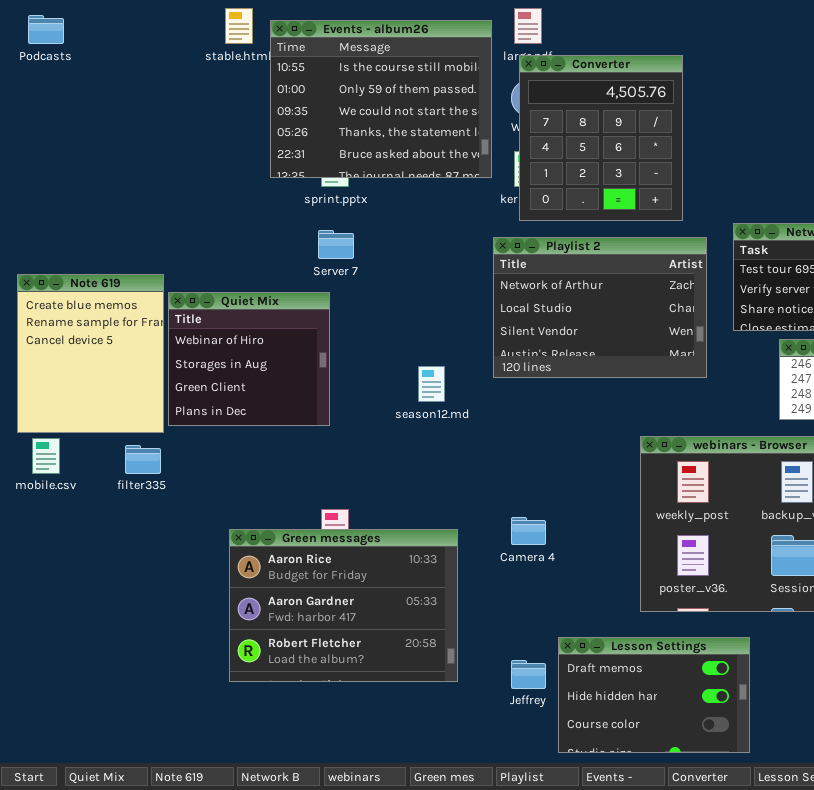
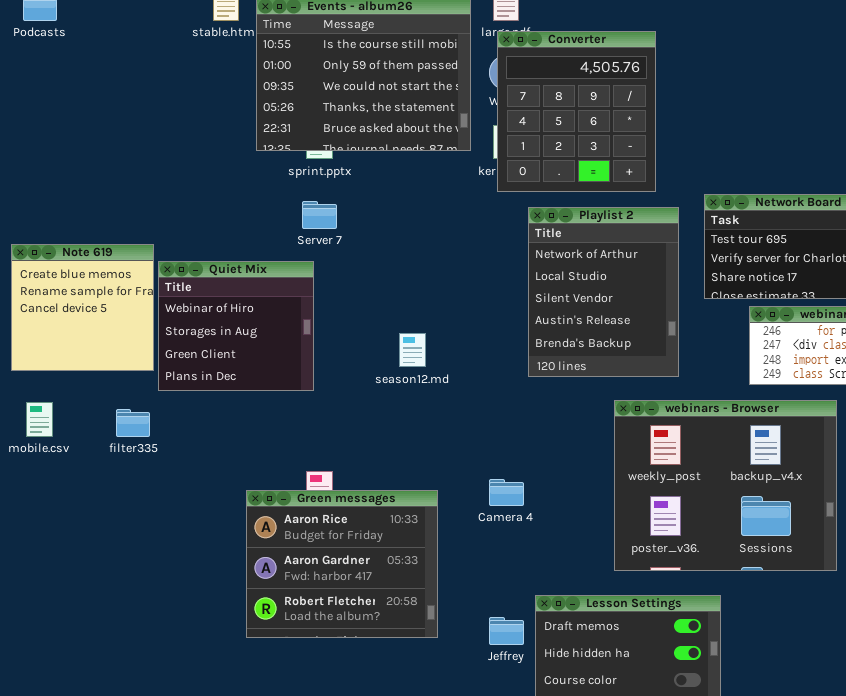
Playlist 2: [493,237,707,378] -> [528,207,679,377], resized
Note 619: [17,274,164,433] -> [11,244,154,371], resized
Green messages: [229,529,458,682] -> [246,490,438,638], resized

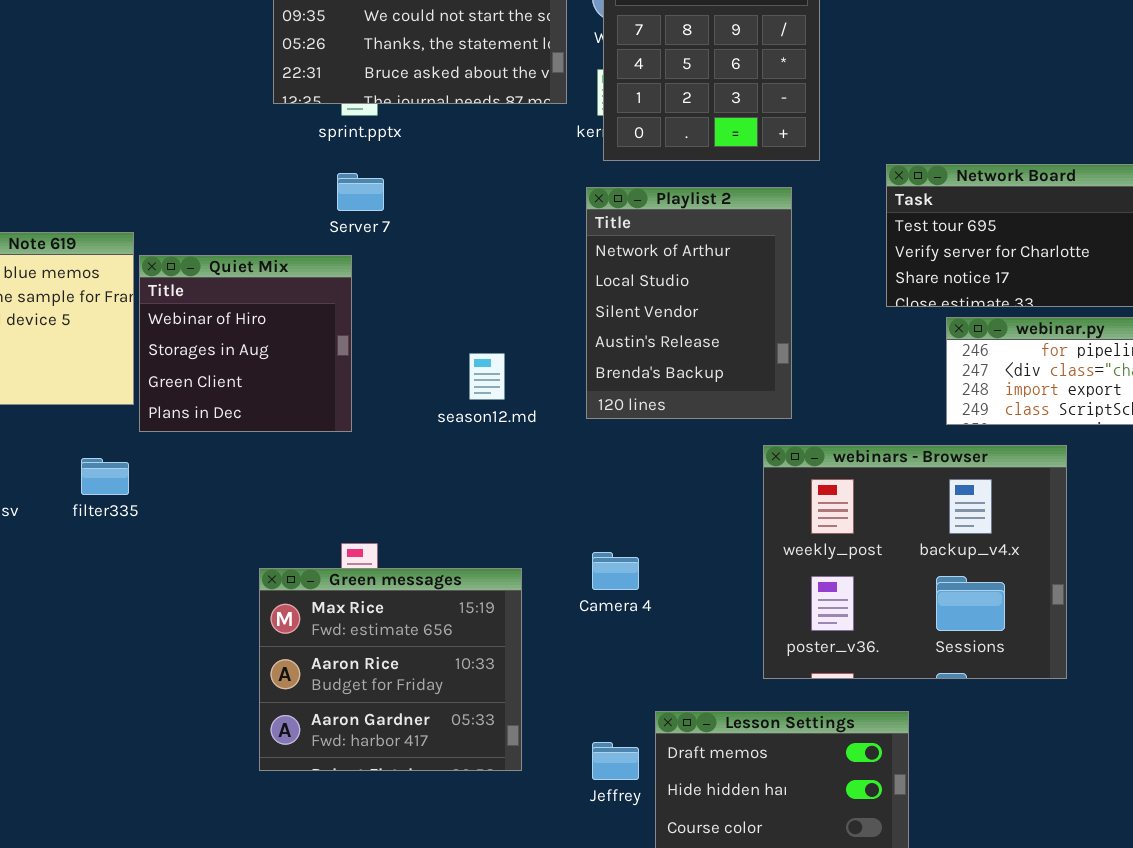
Playlist 2: [528,207,679,377] -> [586,187,792,419], moved
Green messages: [246,490,438,638] -> [259,568,522,771], scrolled up 1 row

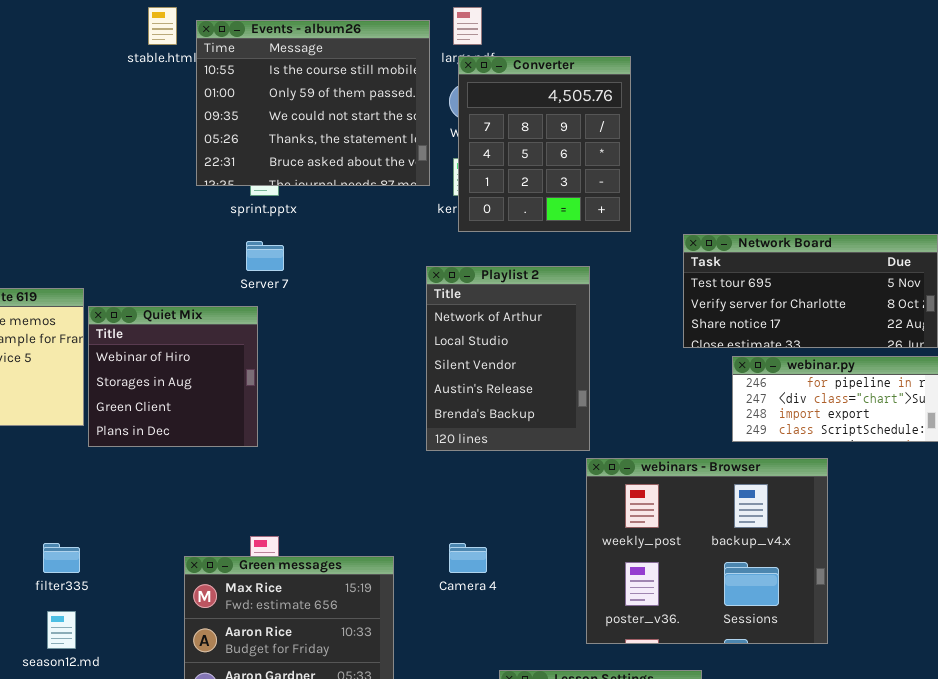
Playlist 2: [586,187,792,419] -> [426,266,590,451], moved
season12.md: [469,353,505,400] -> [47,611,76,649], moved
filter335: [81,458,129,495] -> [43,543,80,573], moved

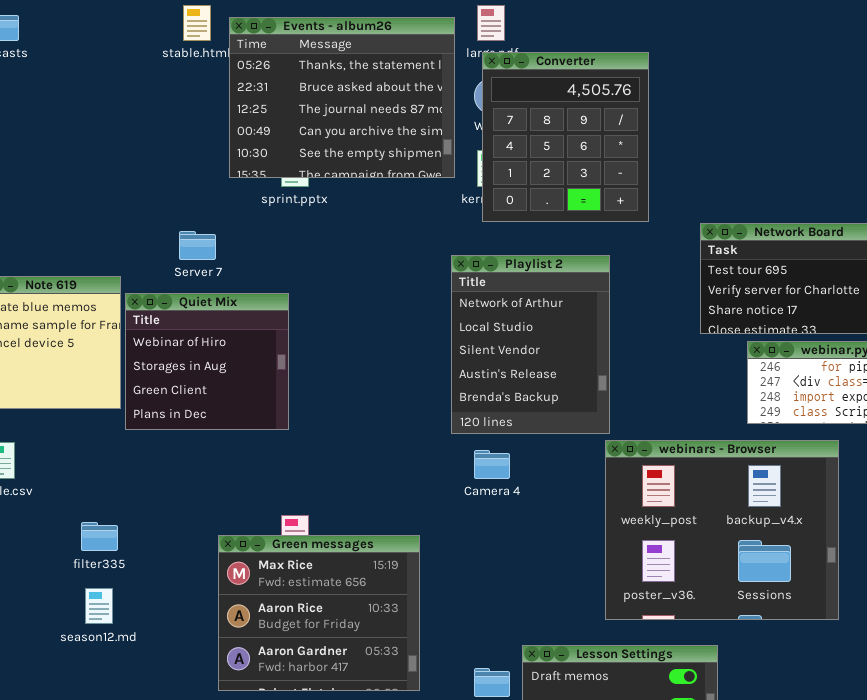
Events - album26: [196,20,430,186] -> [229,17,455,178], scrolled down 3 rows
Server 7: [246,241,284,271] -> [179,231,216,260], moved
Camera 4: [449,543,487,573] -> [474,450,510,479], moved

